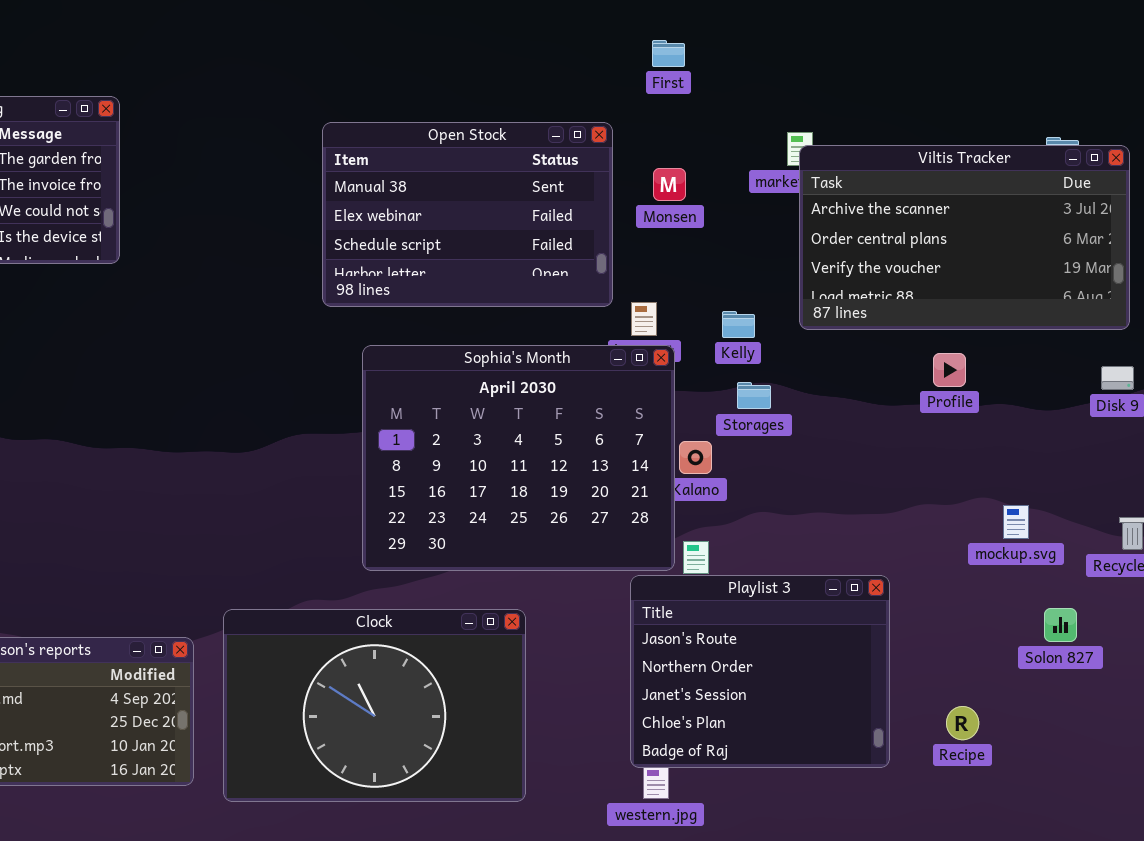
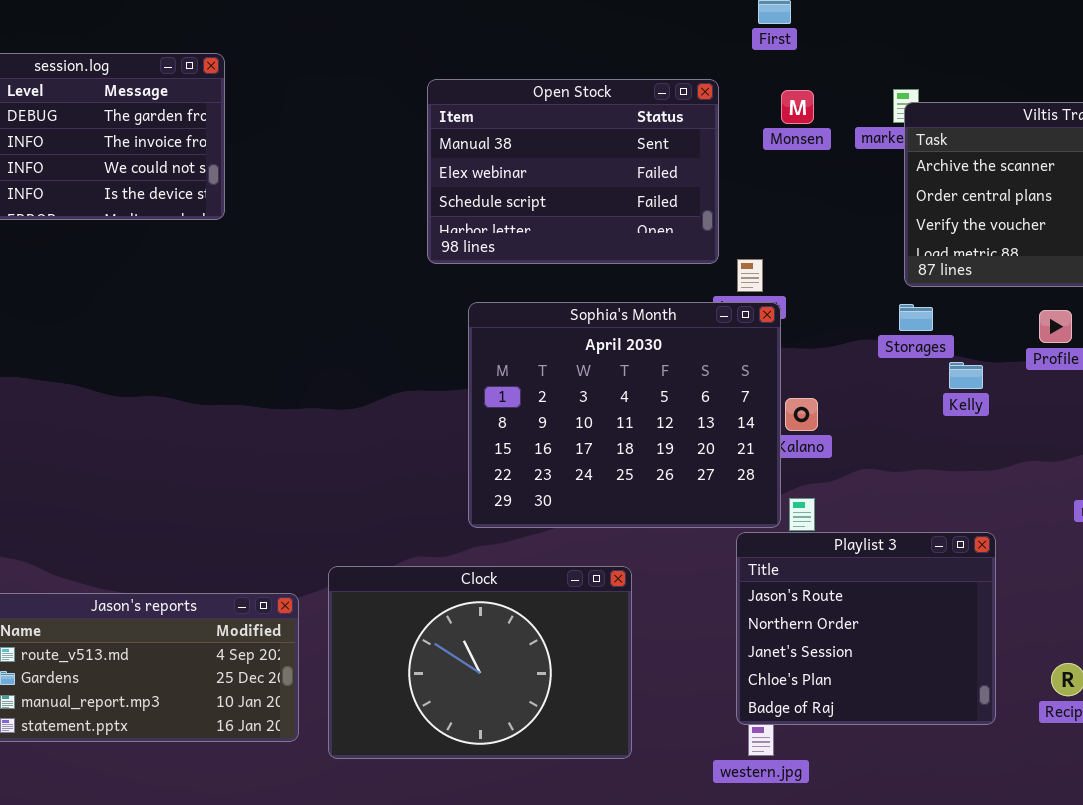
Monsen: [653,168,686,201] -> [781,90,814,124], moved
Kelly: [722,311,755,338] -> [949,362,983,389], moved
Storages: [737,382,771,409] -> [899,304,933,331], moved

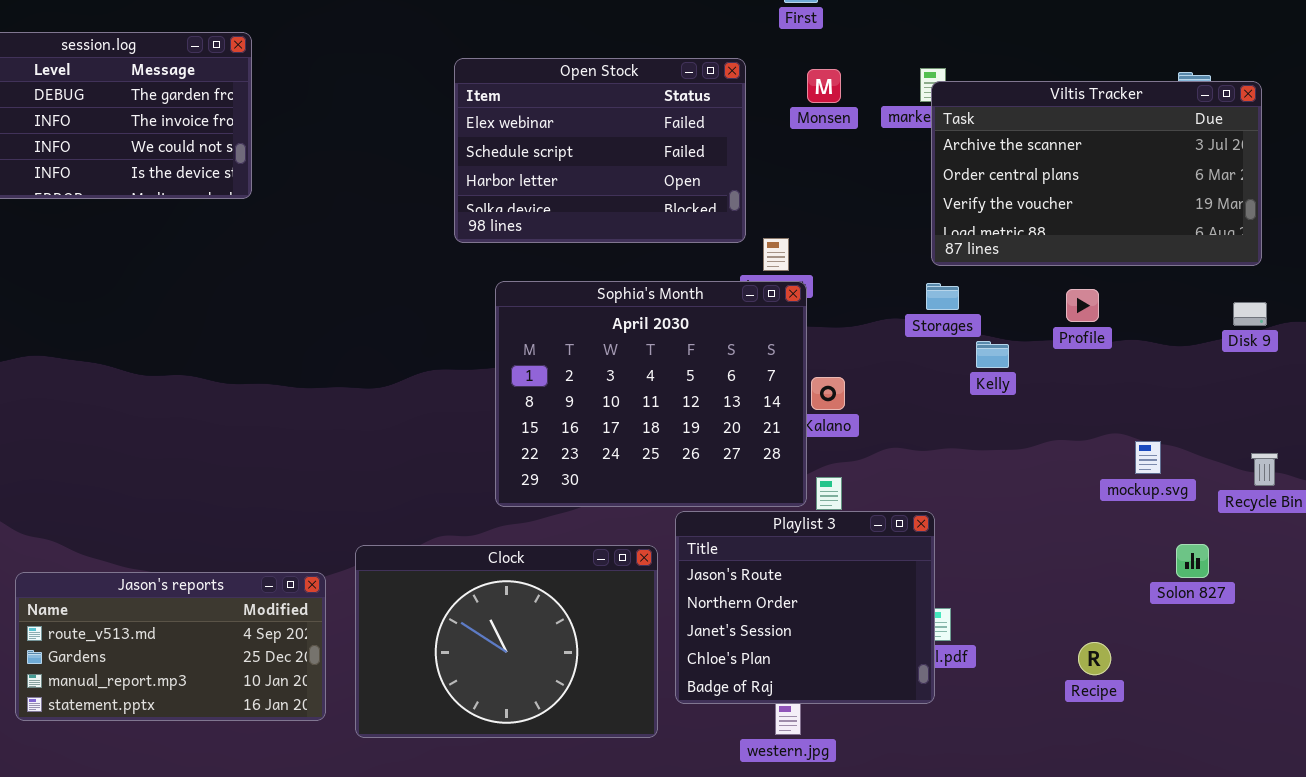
Open Stock: [427,79,719,264] -> [454,58,746,243], scrolled down 1 row
Playlist 3: [736,532,996,725] -> [675,511,935,704], moved

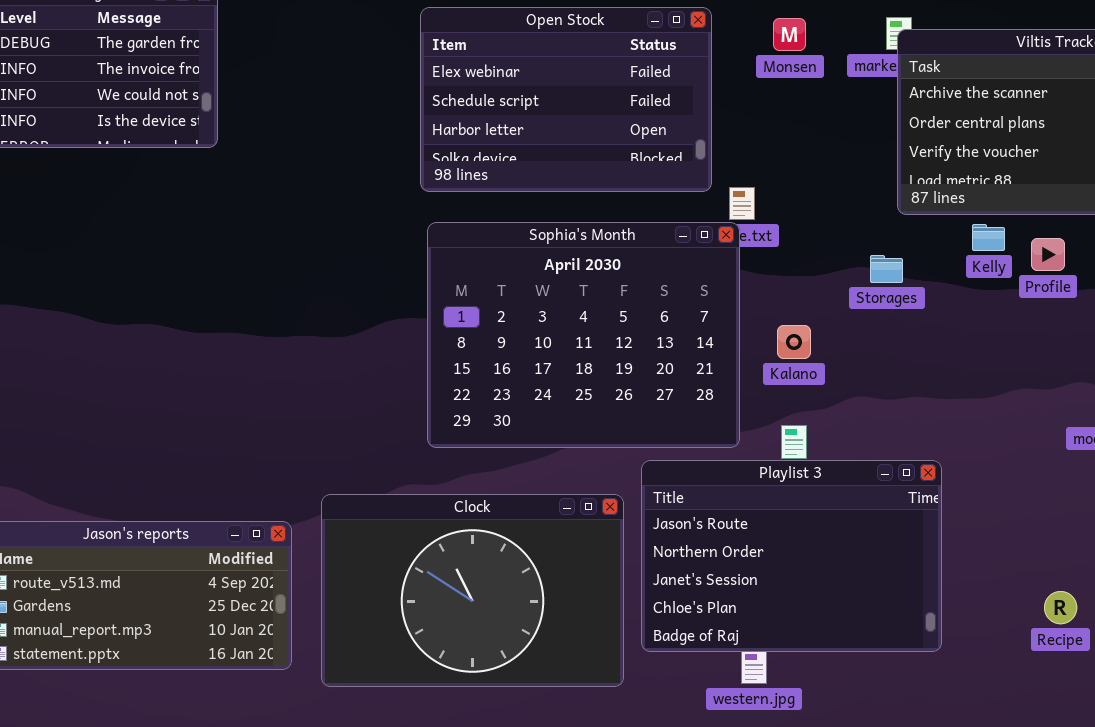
Sophia's Month: [495,281,807,507] -> [427,222,740,448], moved
Storages: [926,283,959,310] -> [870,255,903,283], moved
Kelly: [976,341,1009,368] -> [972,224,1005,251], moved
Playlist 3: [675,511,935,704] -> [641,460,942,652], resized

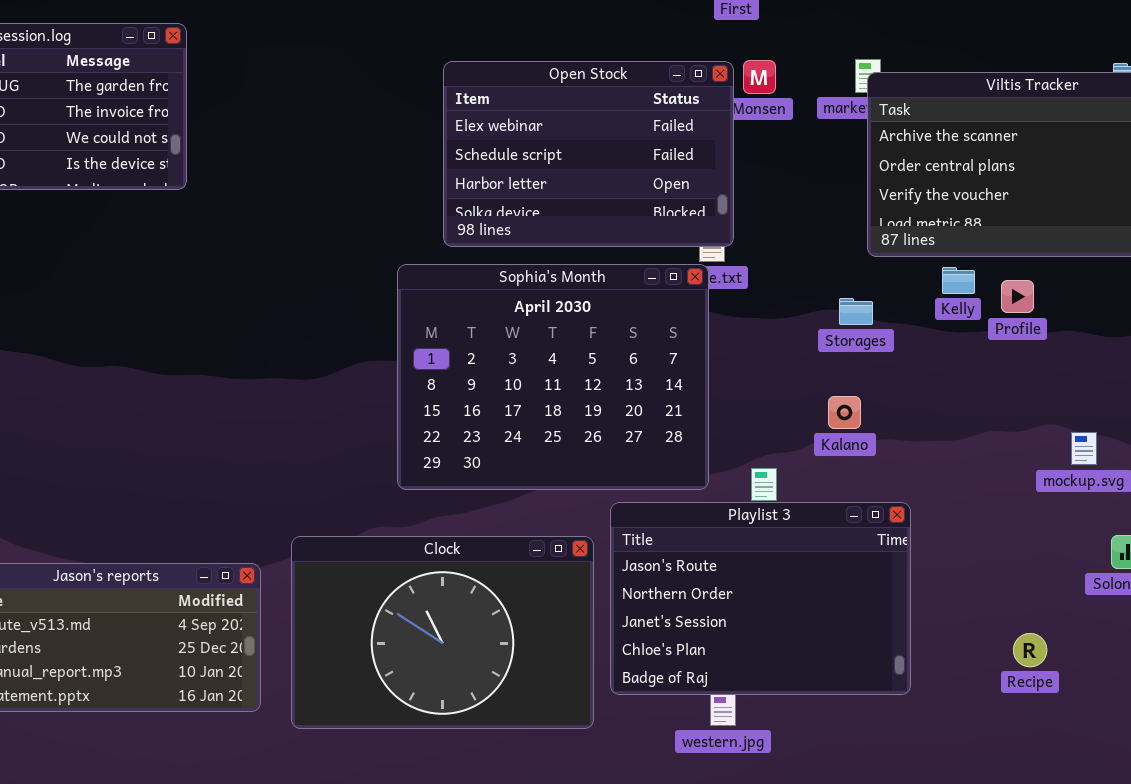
Open Stock: [420,7,712,192] -> [443,61,734,247], moved
Kalano: [777,325,811,359] -> [828,396,861,429], moved

